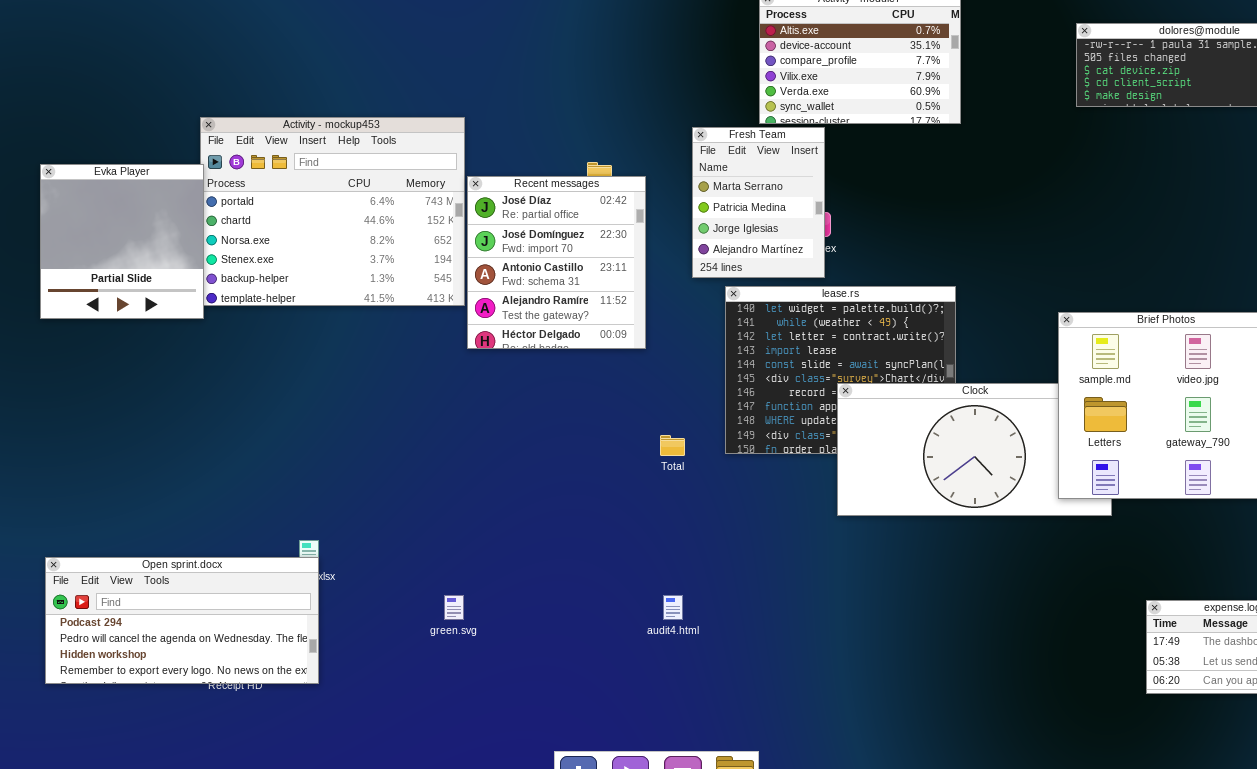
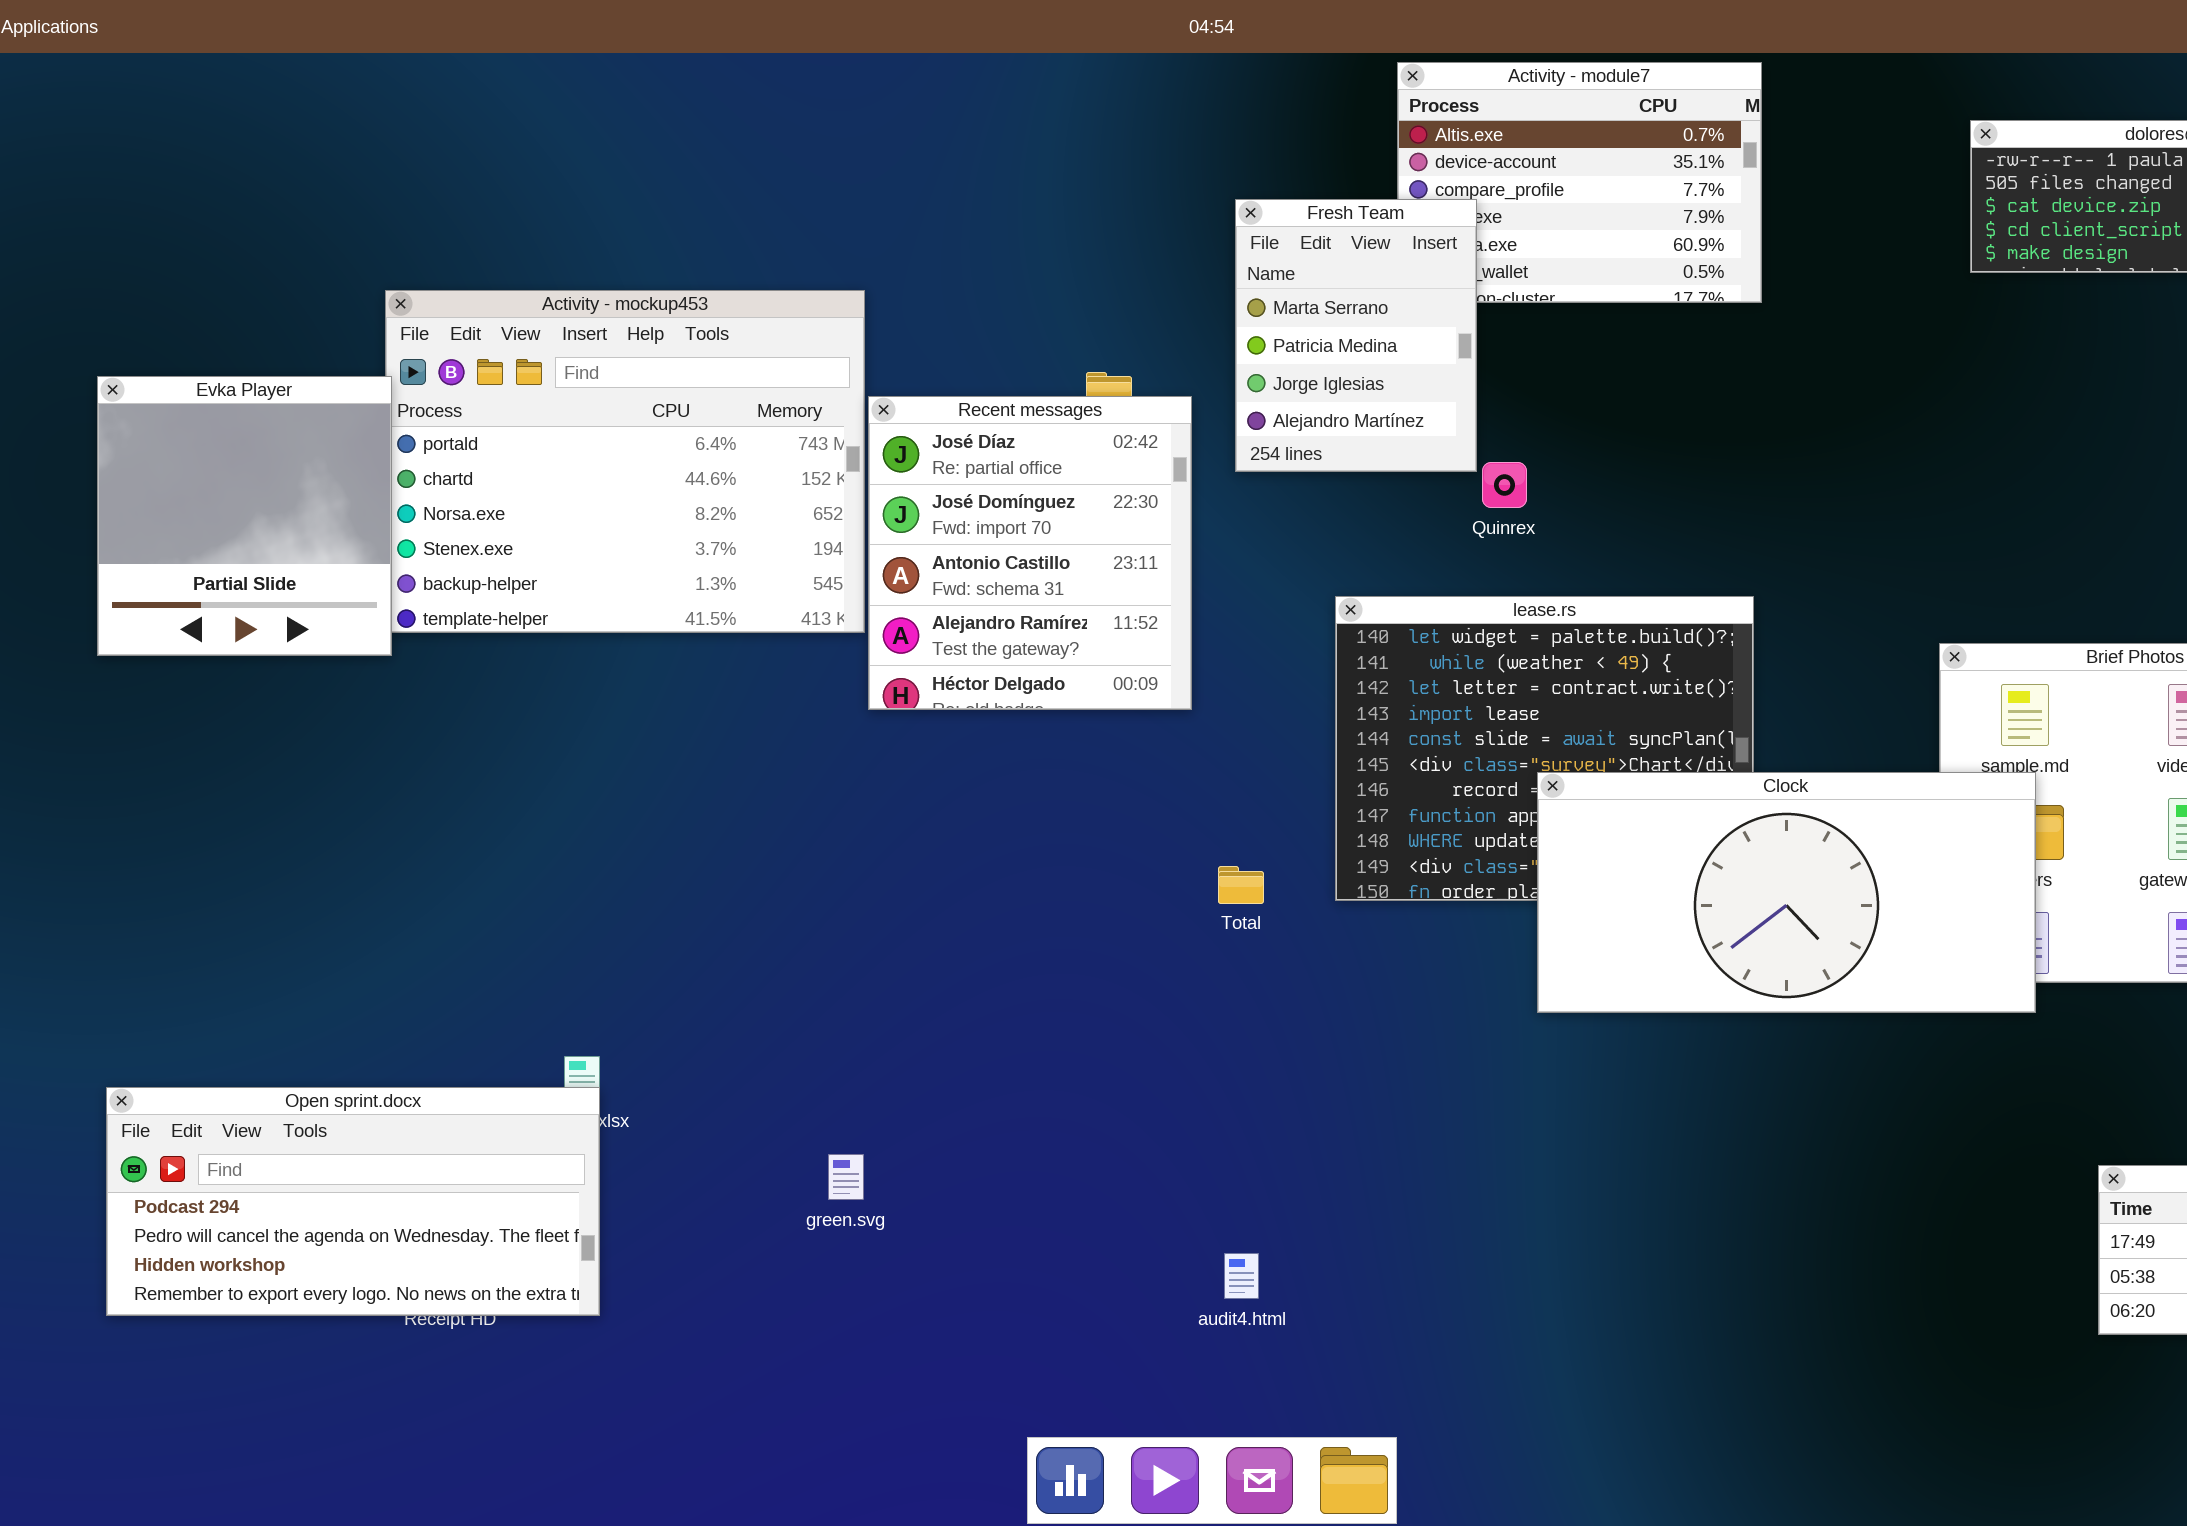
Fresh Team: [692,127,825,278] -> [1235,199,1477,472], moved
Clock: [837,383,1112,516] -> [1537,772,2036,1013], raised
audit4.html: [663,595,683,620] -> [1224,1253,1259,1299], moved

